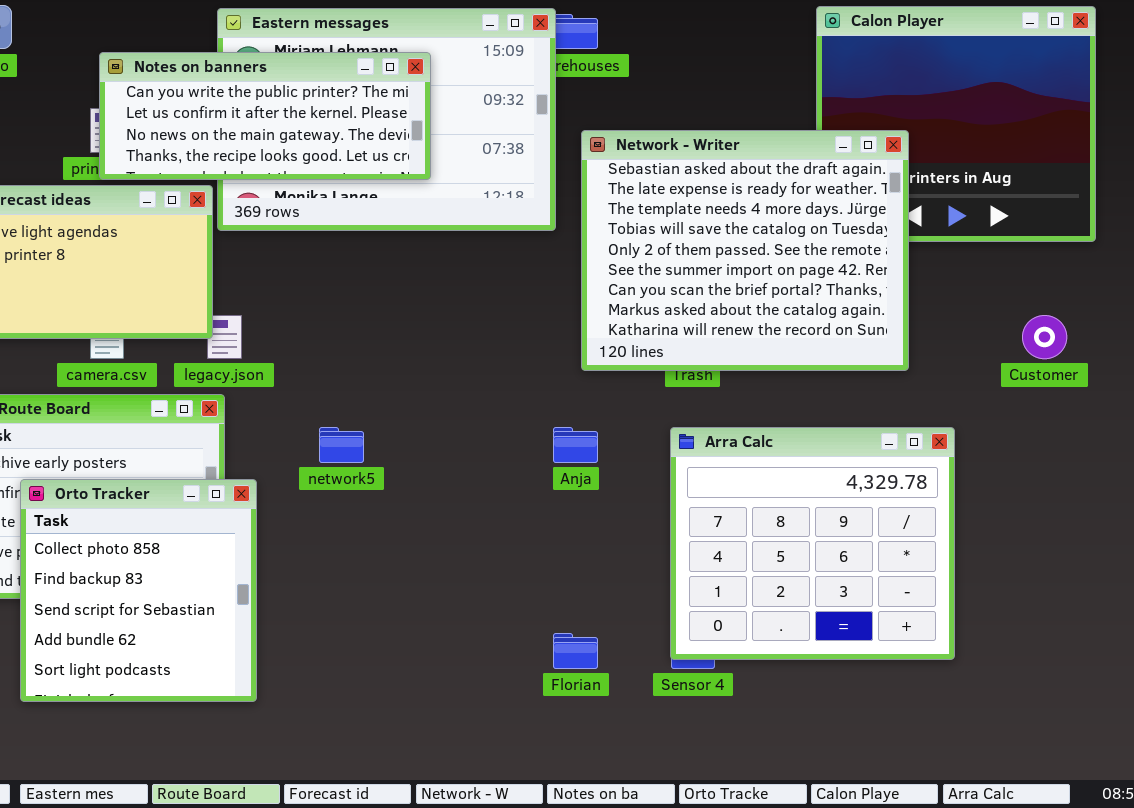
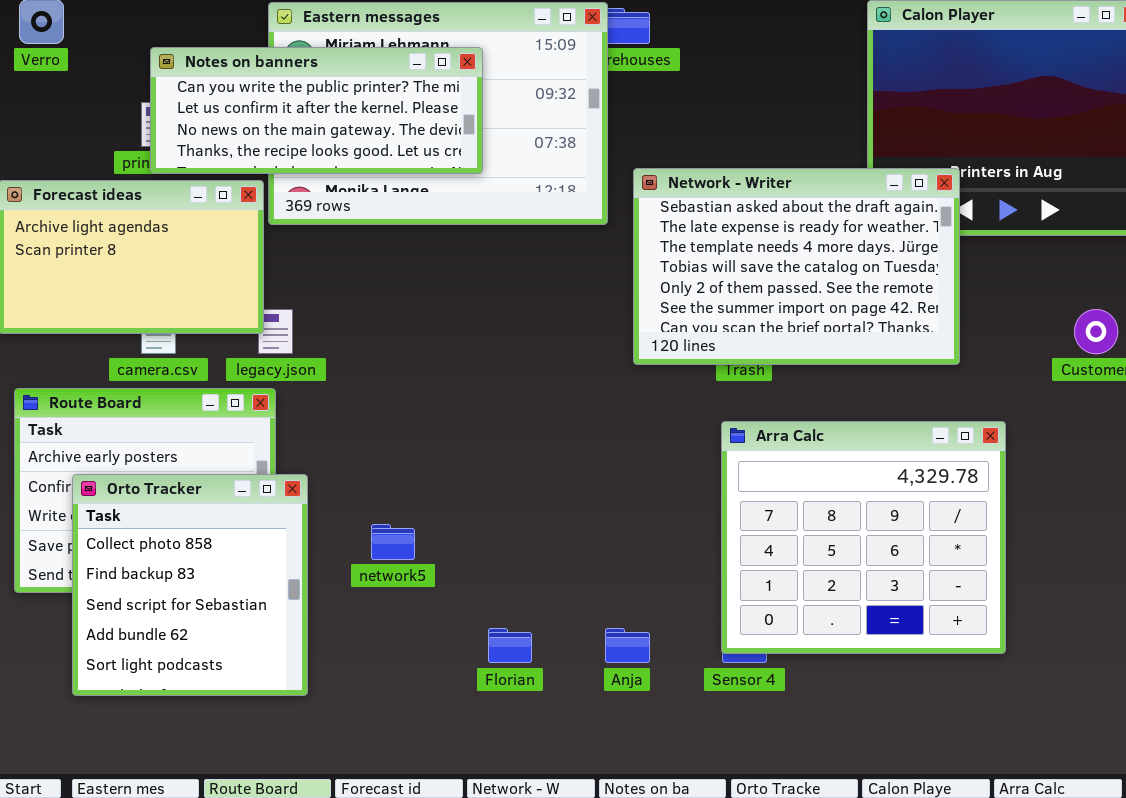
Network - Writer: [581,130,909,371] -> [633,168,960,365], resized
network5: [319,427,364,463] -> [371,524,415,560], moved
Anja: [553,427,598,463] -> [605,628,650,663], moved
Florian: [553,633,598,669] -> [488,628,532,663], moved

